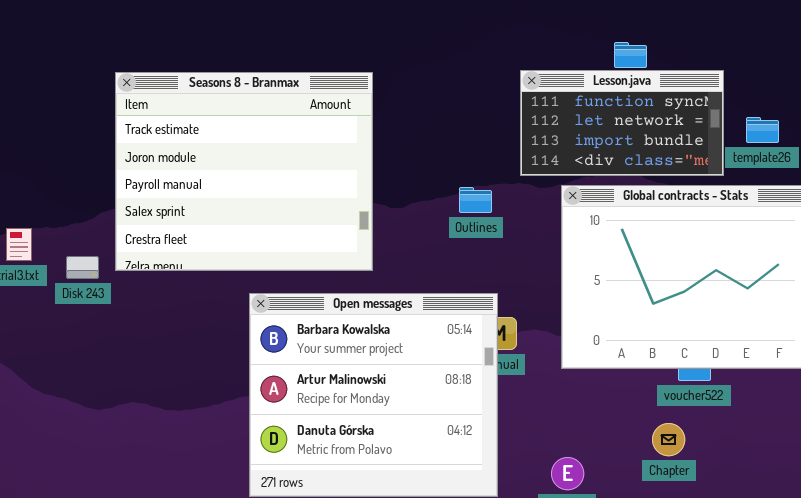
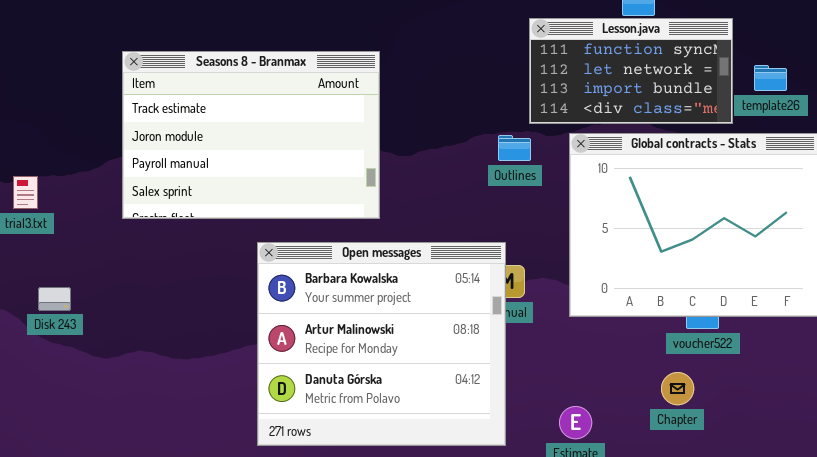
Seasons 8 - Branmax: [115,72,373,271] -> [122,51,380,219], resized
Outlines: [459,187,492,213] -> [498,135,531,161], moved
Disk 243: [66,256,99,279] -> [38,287,71,311], moved

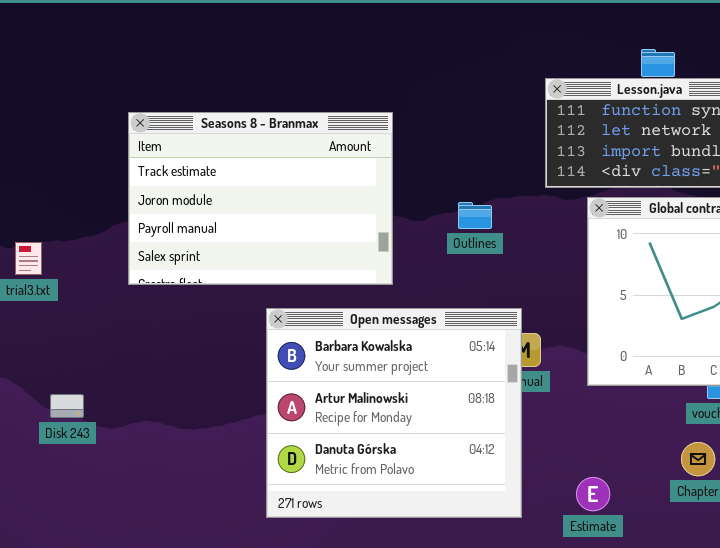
Outlines: [498,135,531,161] -> [458,202,492,229], moved
Disk 243: [38,287,71,311] -> [50,394,84,418], moved

